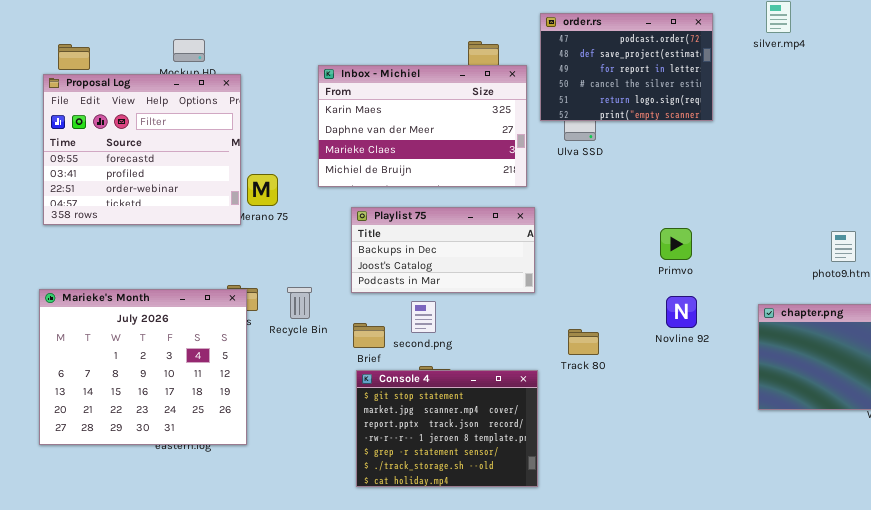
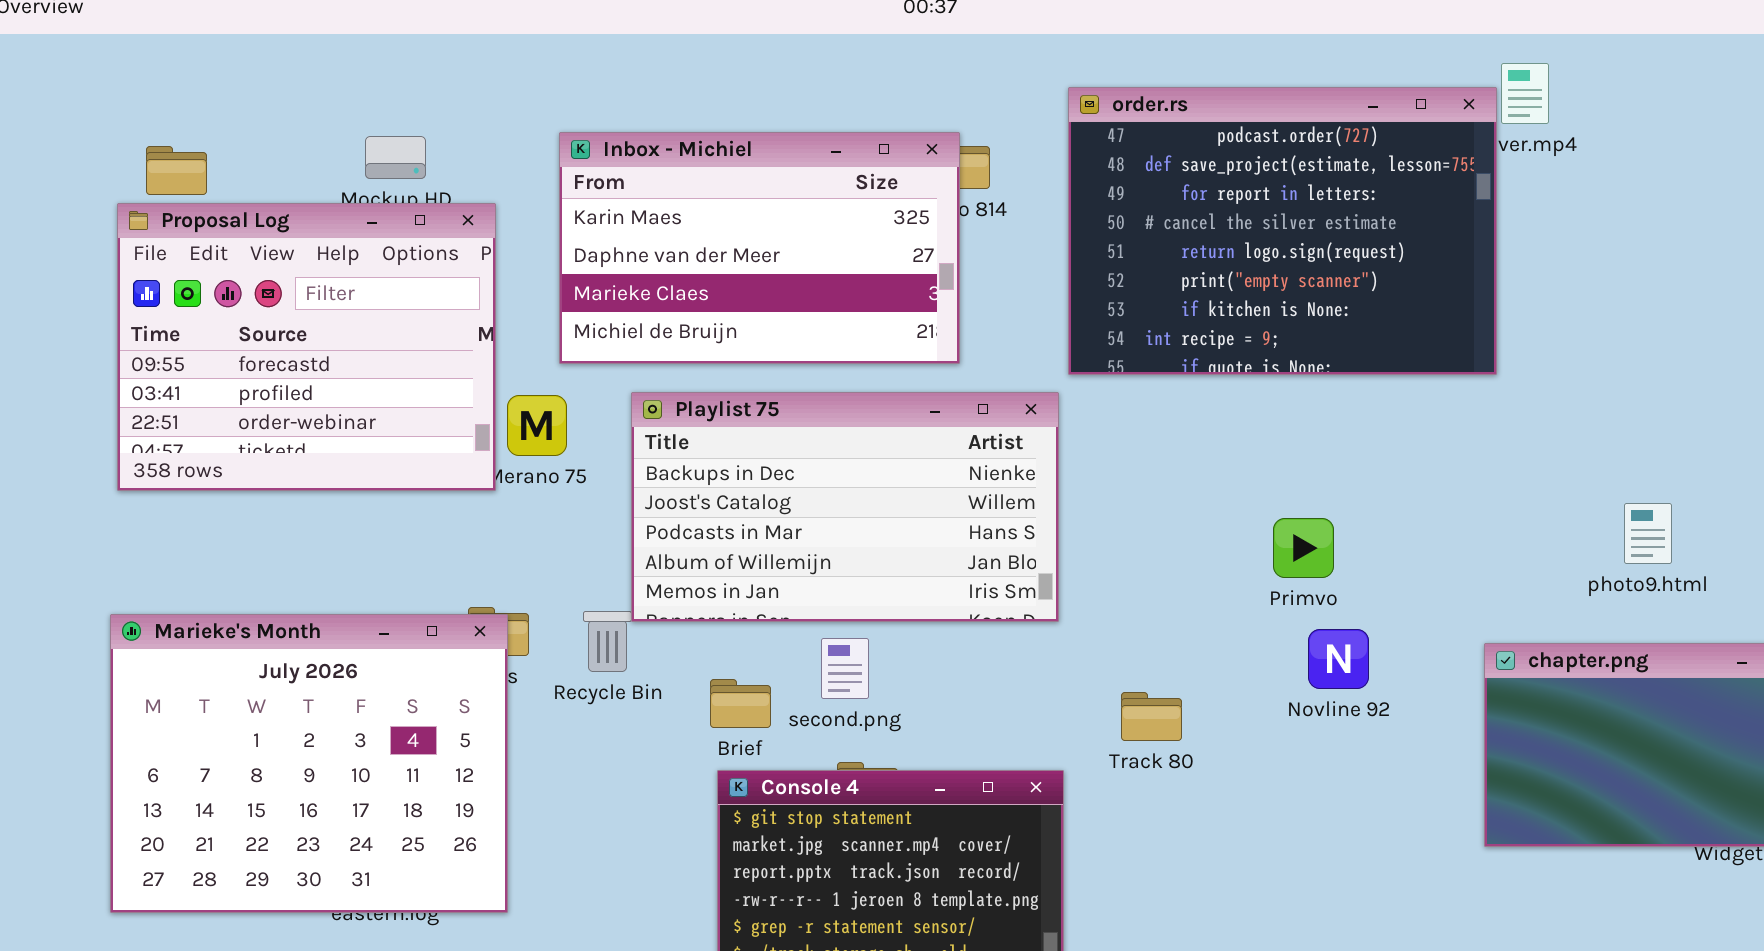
order.rs: [540,13,713,121] -> [1068,87,1497,375], resized
Inbox - Michiel: [318,65,527,187] -> [559,132,960,364], moved
Playlist 75: [351,207,535,293] -> [631,392,1059,622], resized
Primvo: [660,228,692,260] -> [1273,518,1334,578], moved

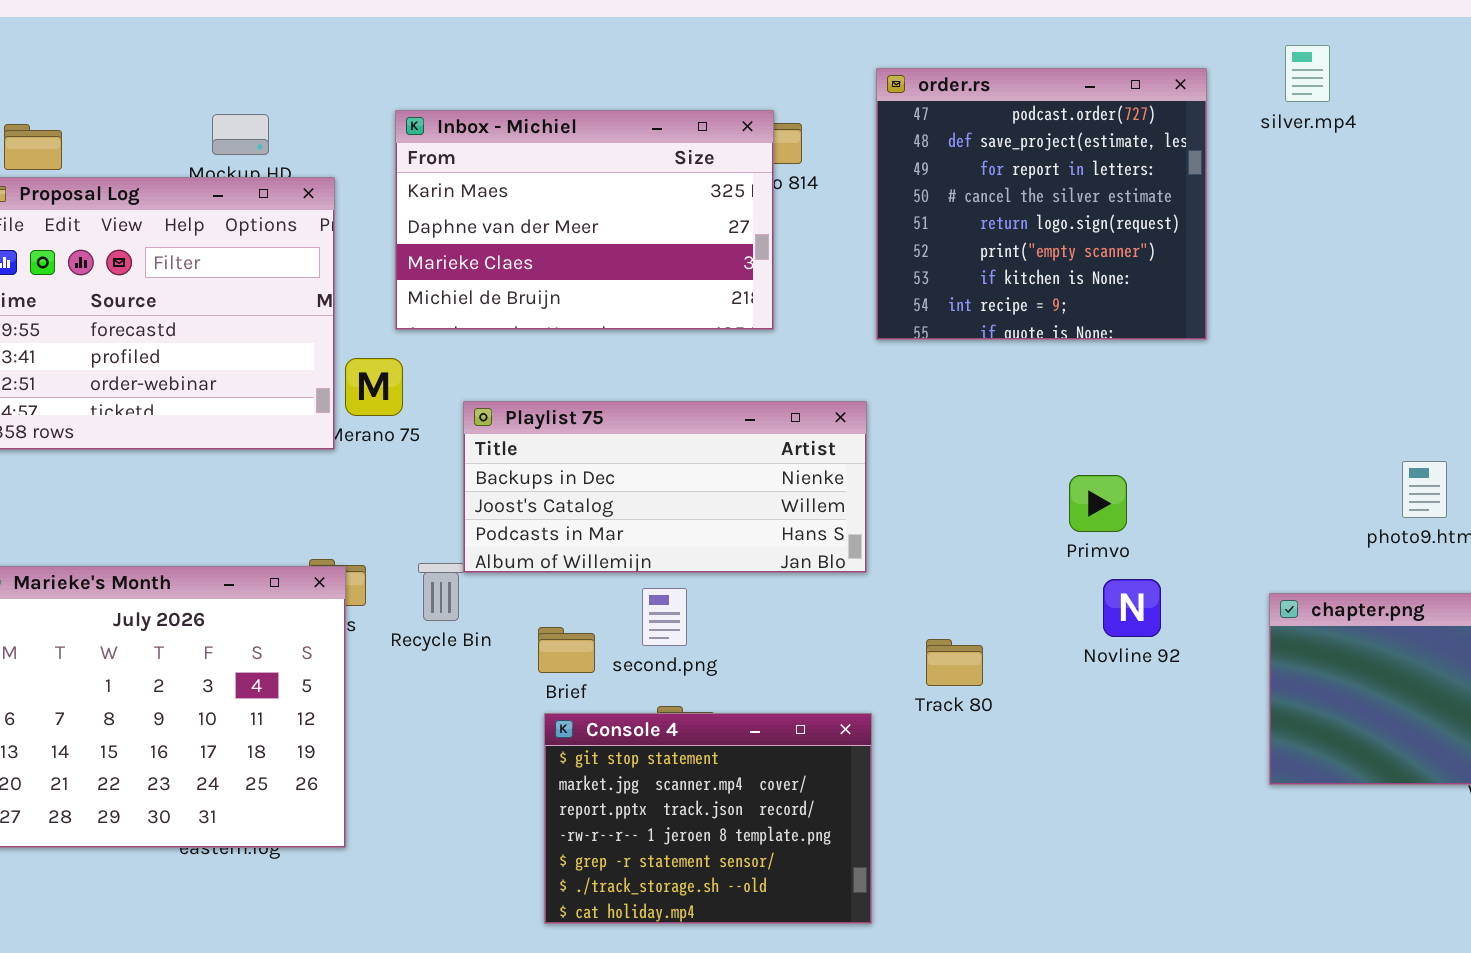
order.rs: [1068,87,1497,375] -> [876,68,1207,340], resized
Playlist 75: [631,392,1059,622] -> [463,401,867,573], resized

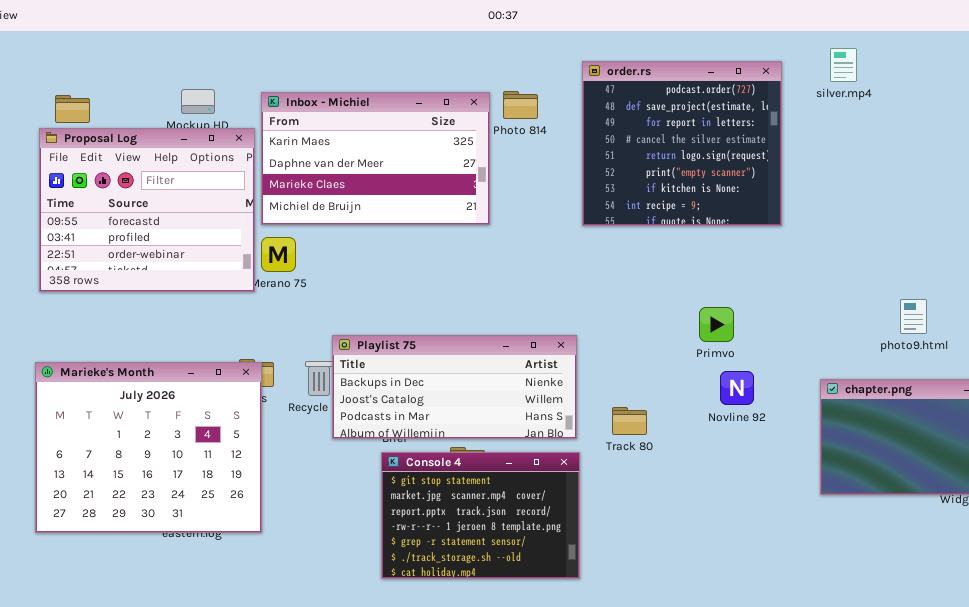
Inbox - Michiel: [395,110,774,330] -> [261,92,490,225], moved
Playlist 75: [463,401,867,573] -> [332,335,577,439], moved

